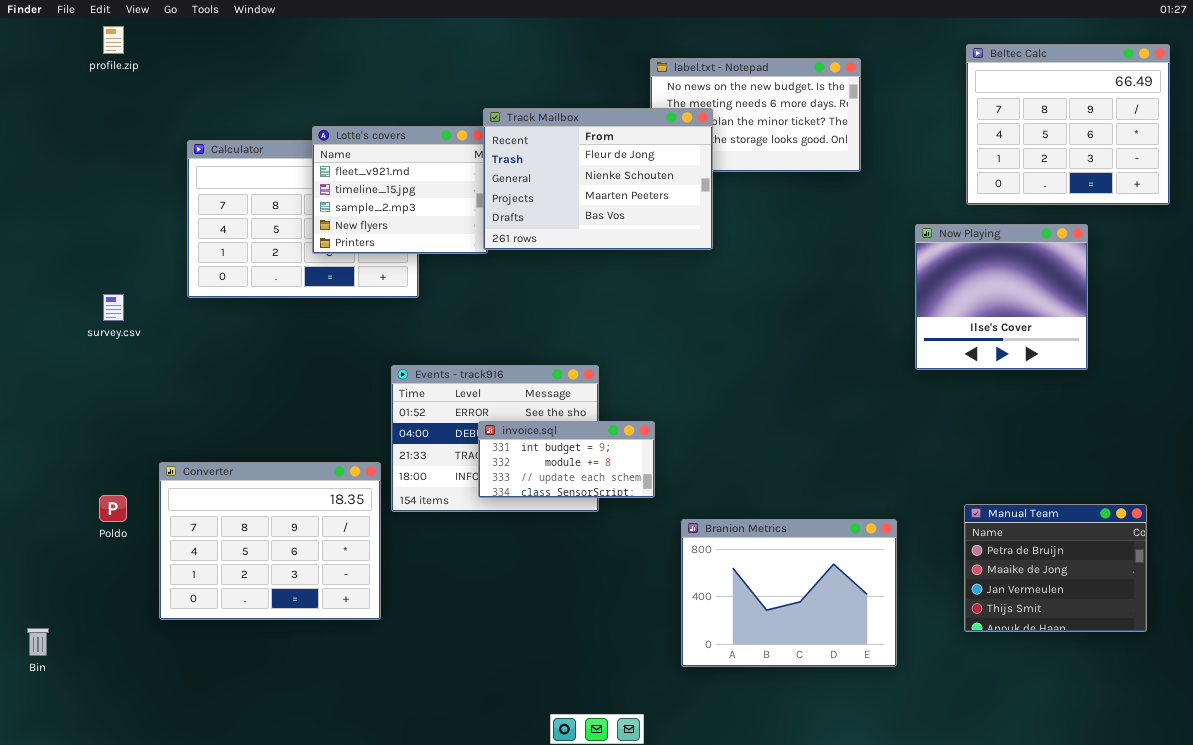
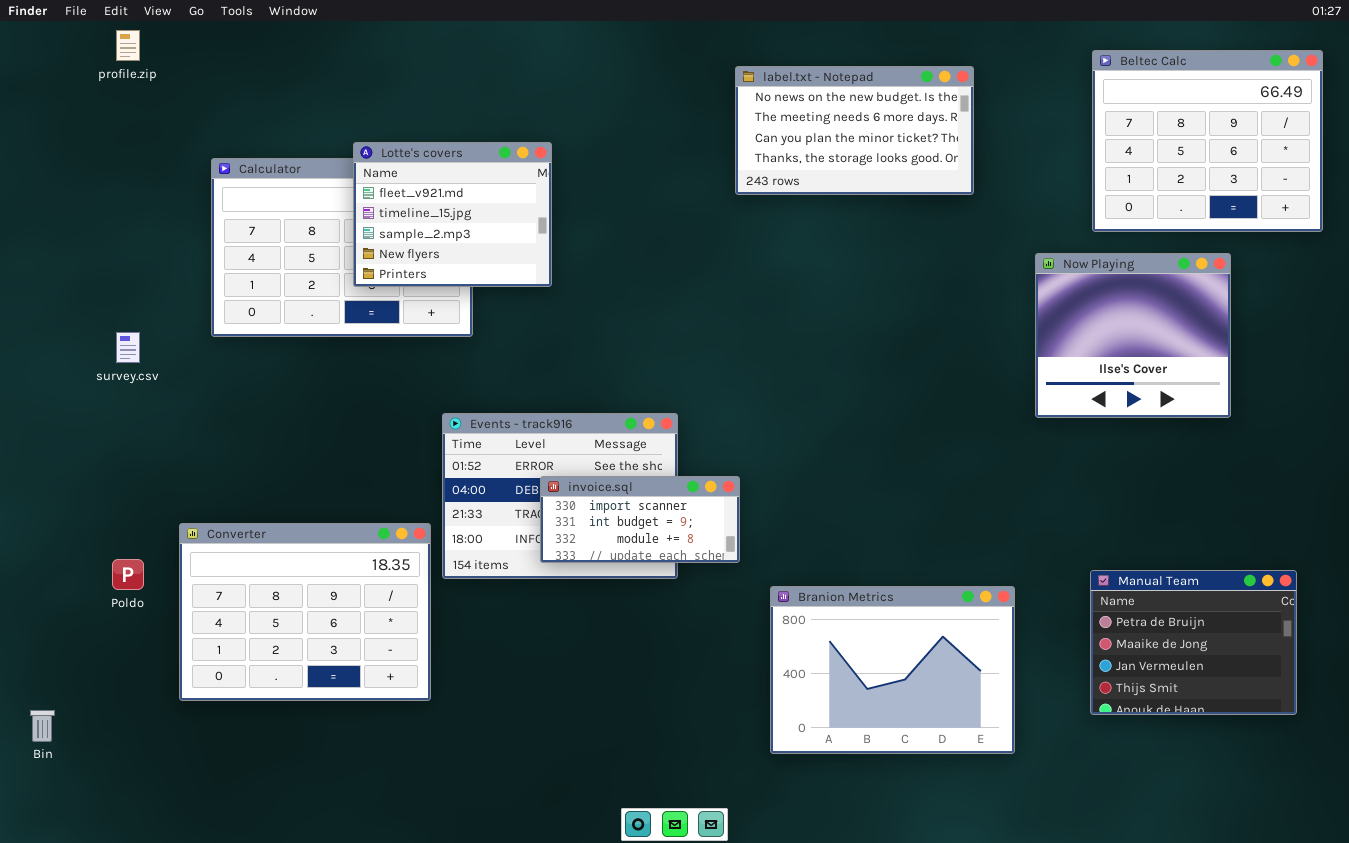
Track Mailbox: [483,108,713,250] -> none, closed
invoice.sql: [478,421,655,498] -> [540,476,740,563], scrolled up 1 row

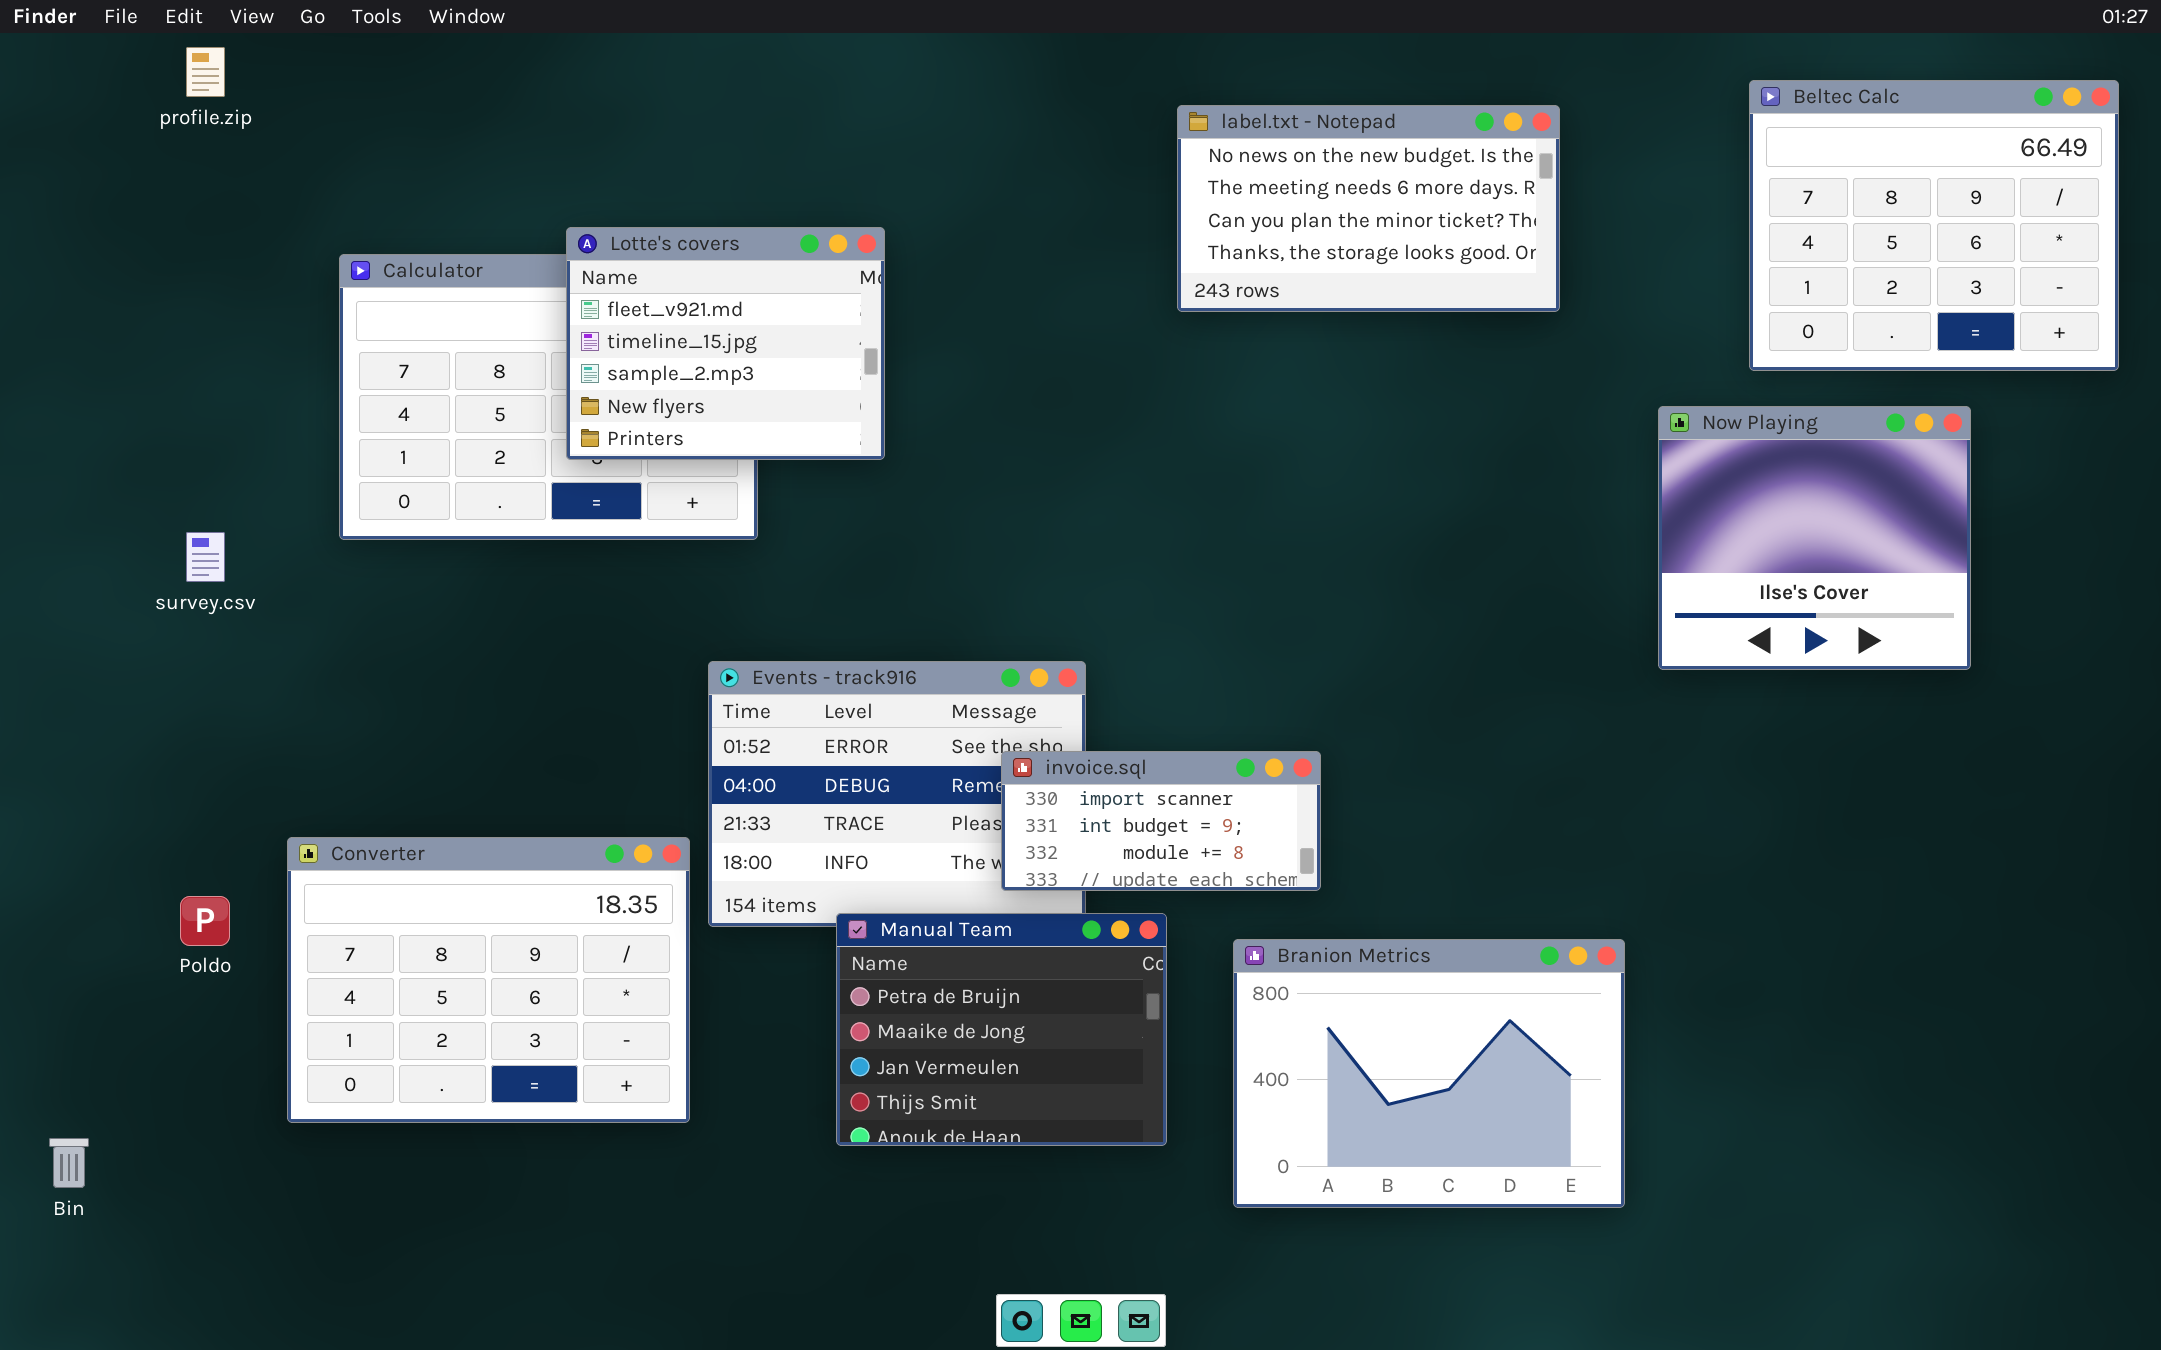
invoice.sql: [540,476,740,563] -> [1001,751,1321,891], moved
Manual Team: [1090,570,1297,715] -> [836,913,1167,1146], moved

